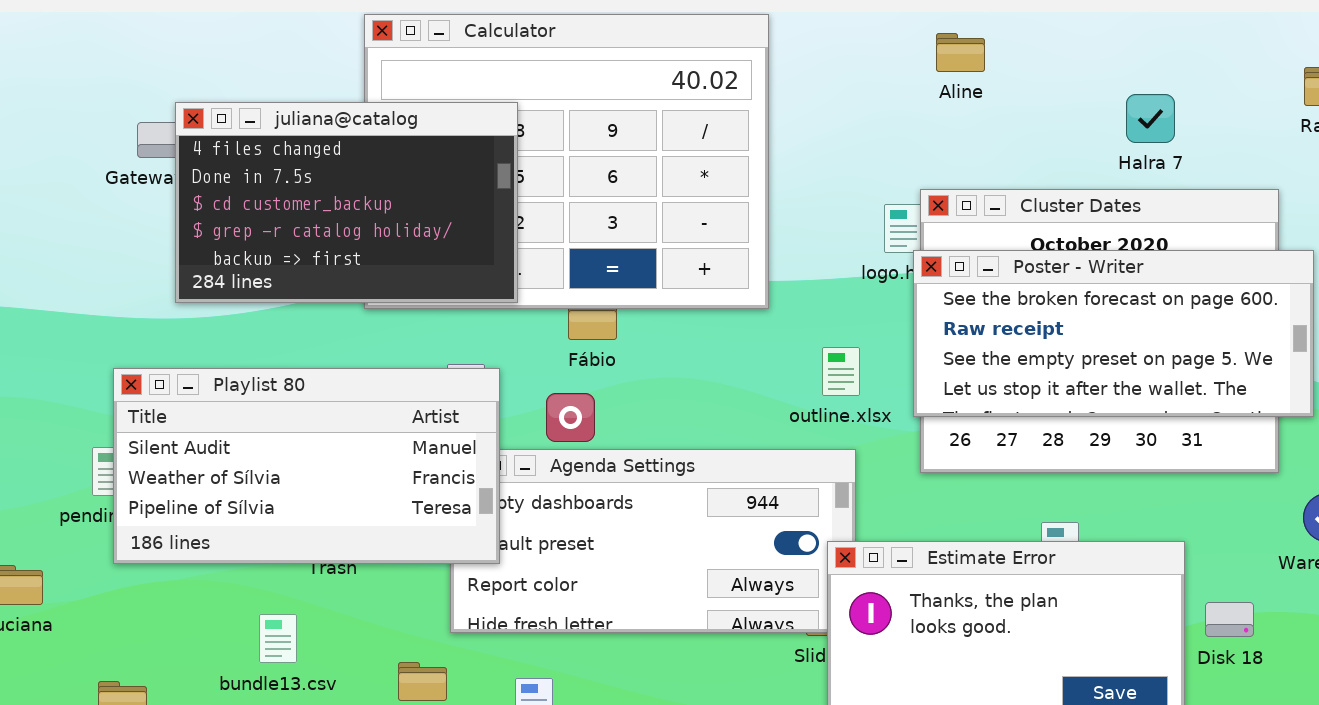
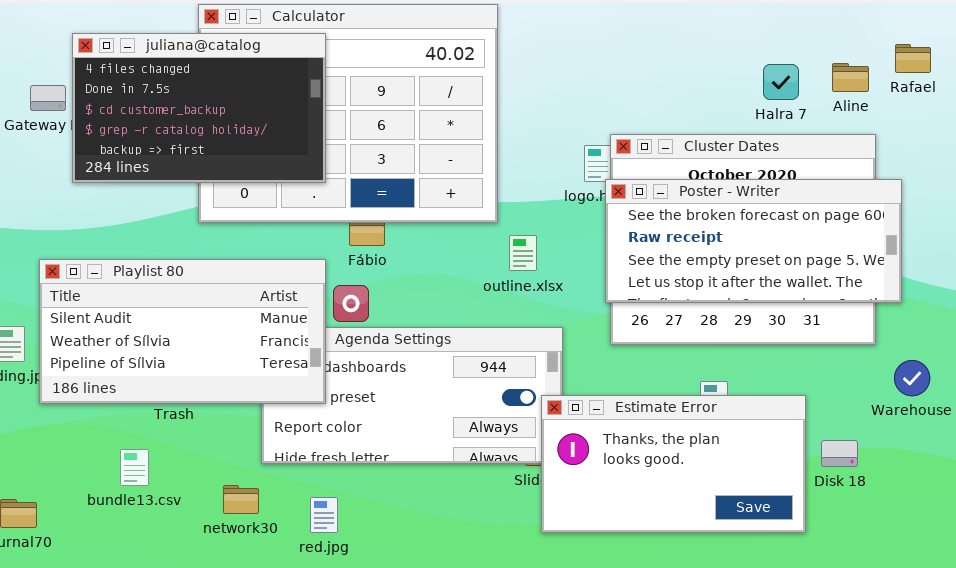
Aline: [936,33,985,72] -> [832,63,869,92], moved
juliana@catalog: [175,102,518,303] -> [72,33,326,183], moved
outline.xlsx: [822,347,860,396] -> [509,235,537,271], moved
Playlist 80: [113,368,500,564] -> [39,259,326,404], moved

